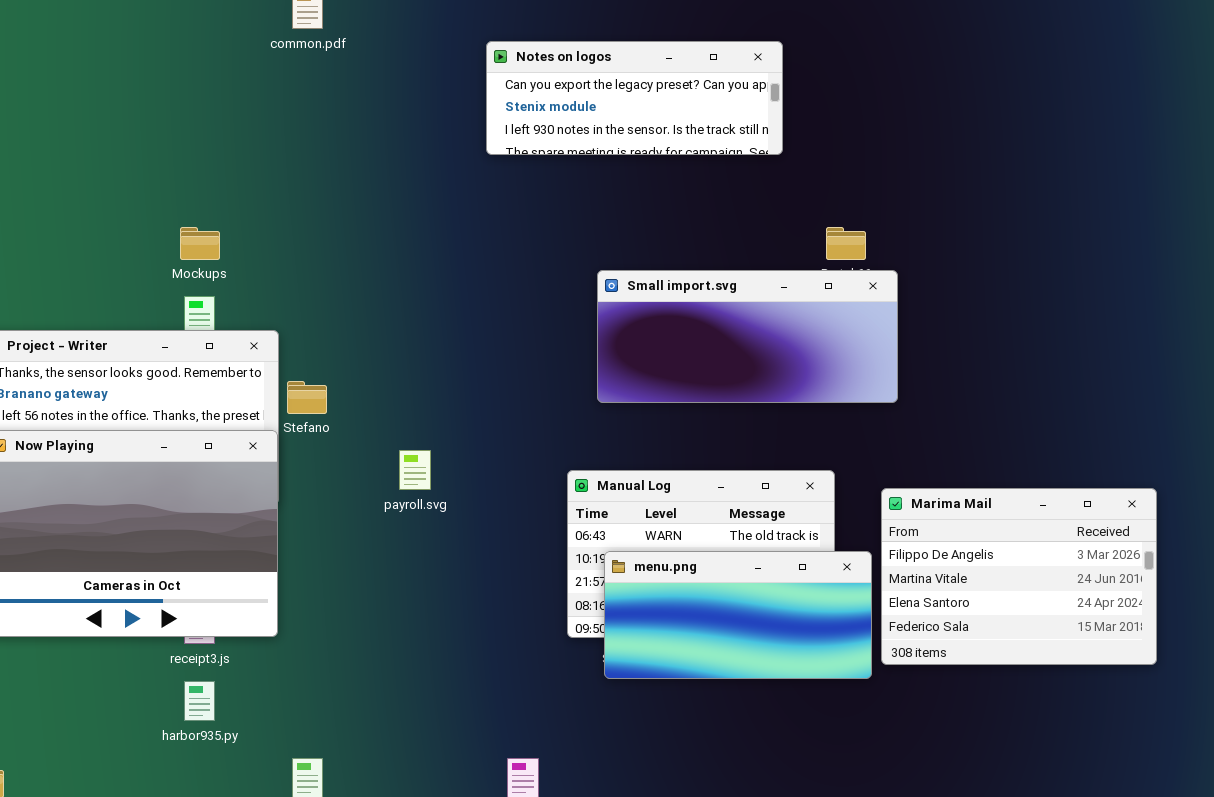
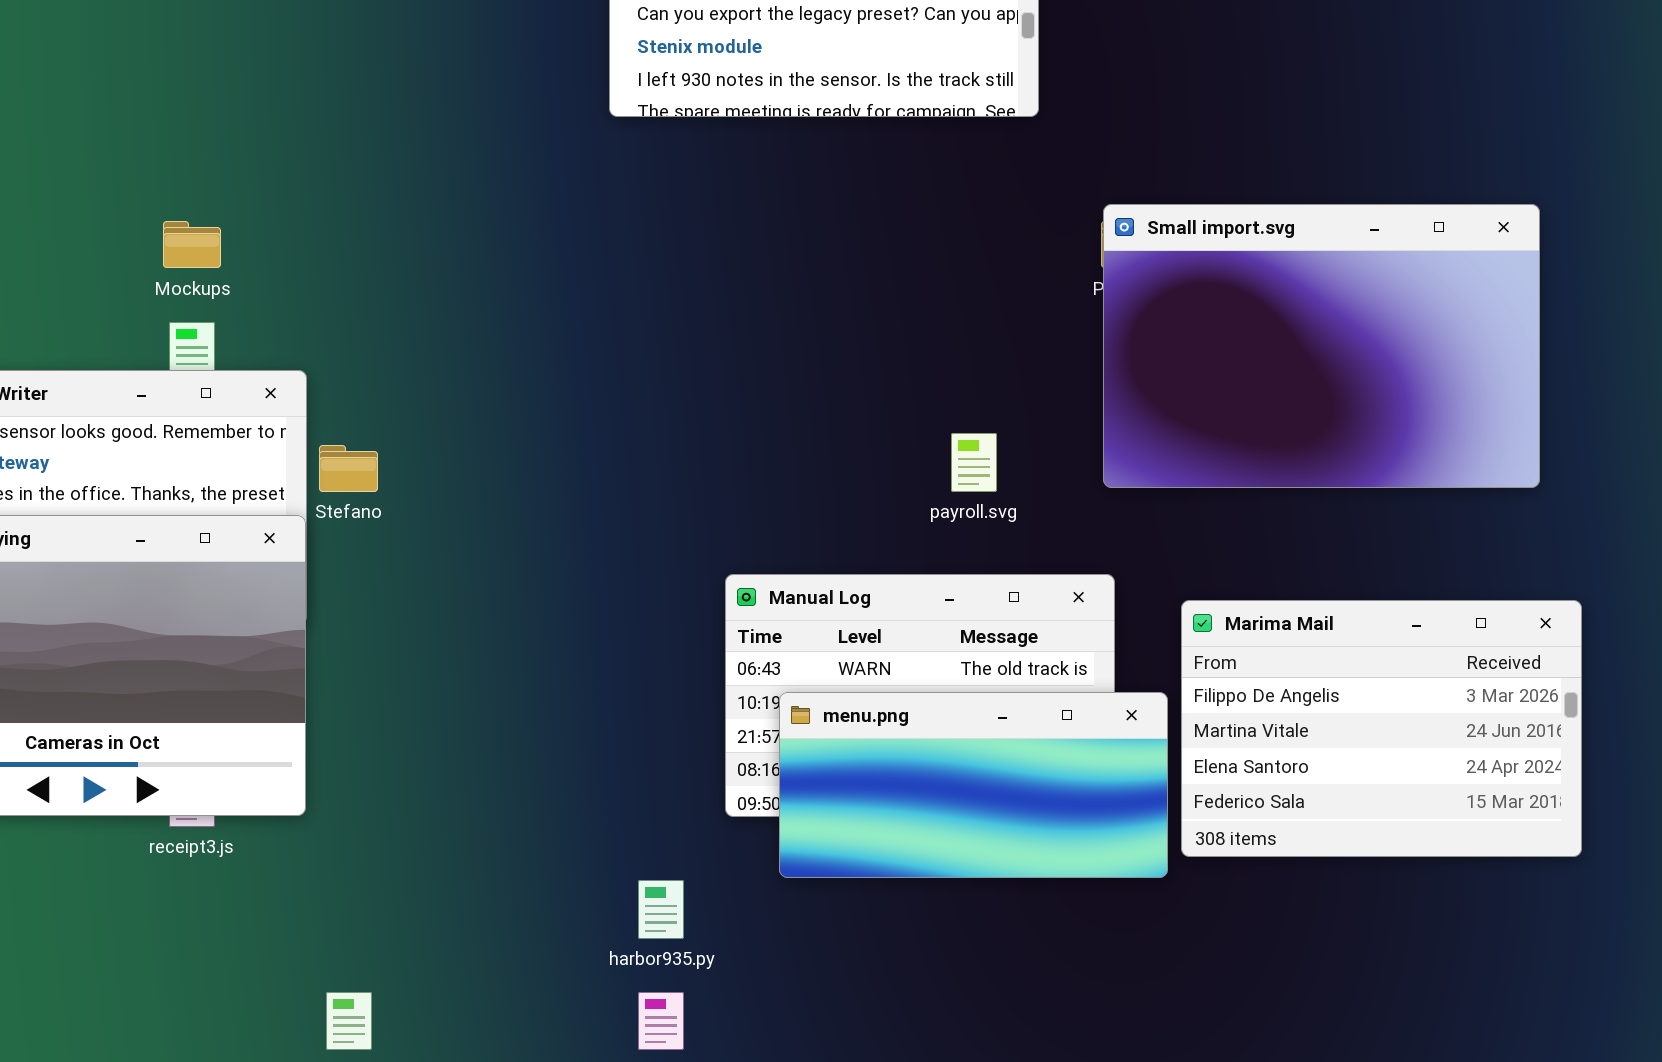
Small import.svg: [597,270,898,403] -> [1103,204,1540,488], moved, resized
payroll.svg: [399,450,431,490] -> [951,433,997,492], moved
harbor935.py: [184,681,215,721] -> [638,880,684,939], moved

